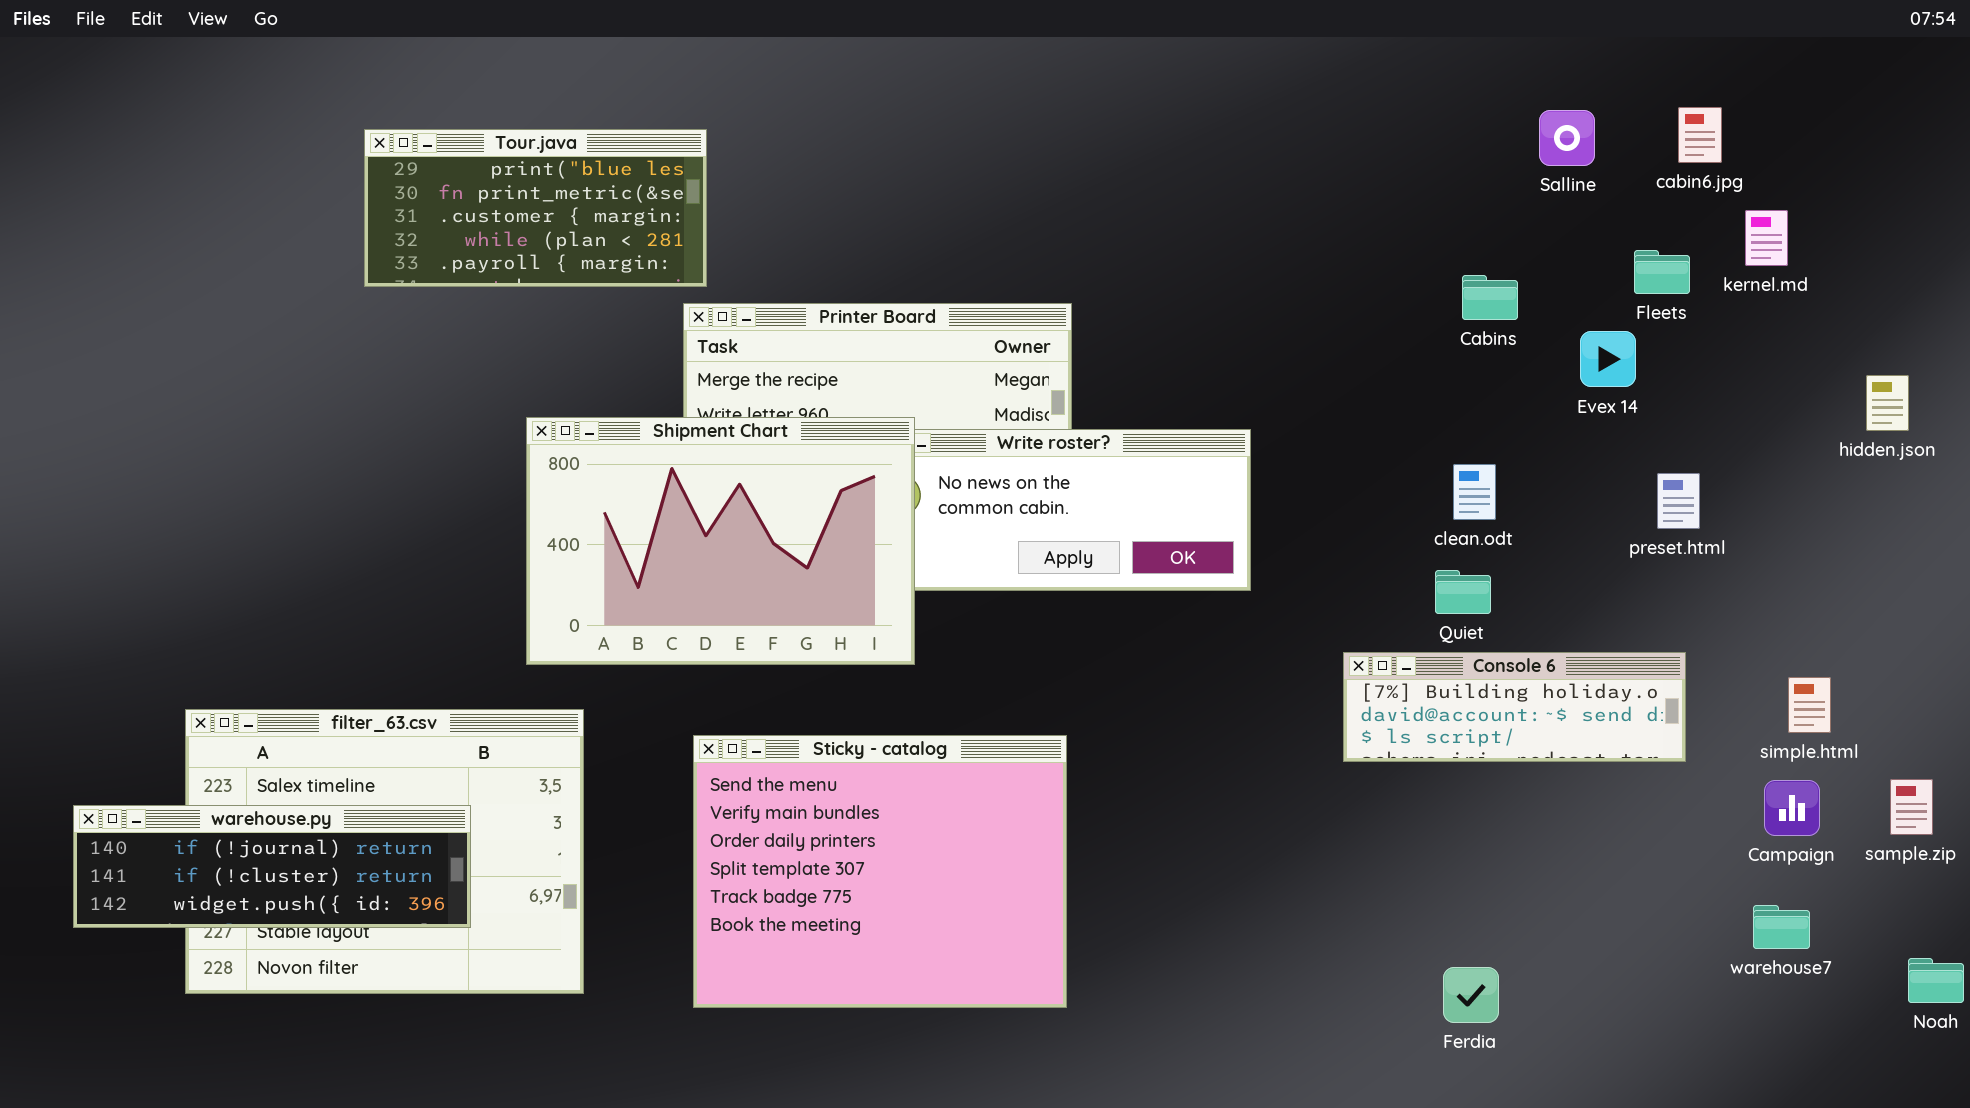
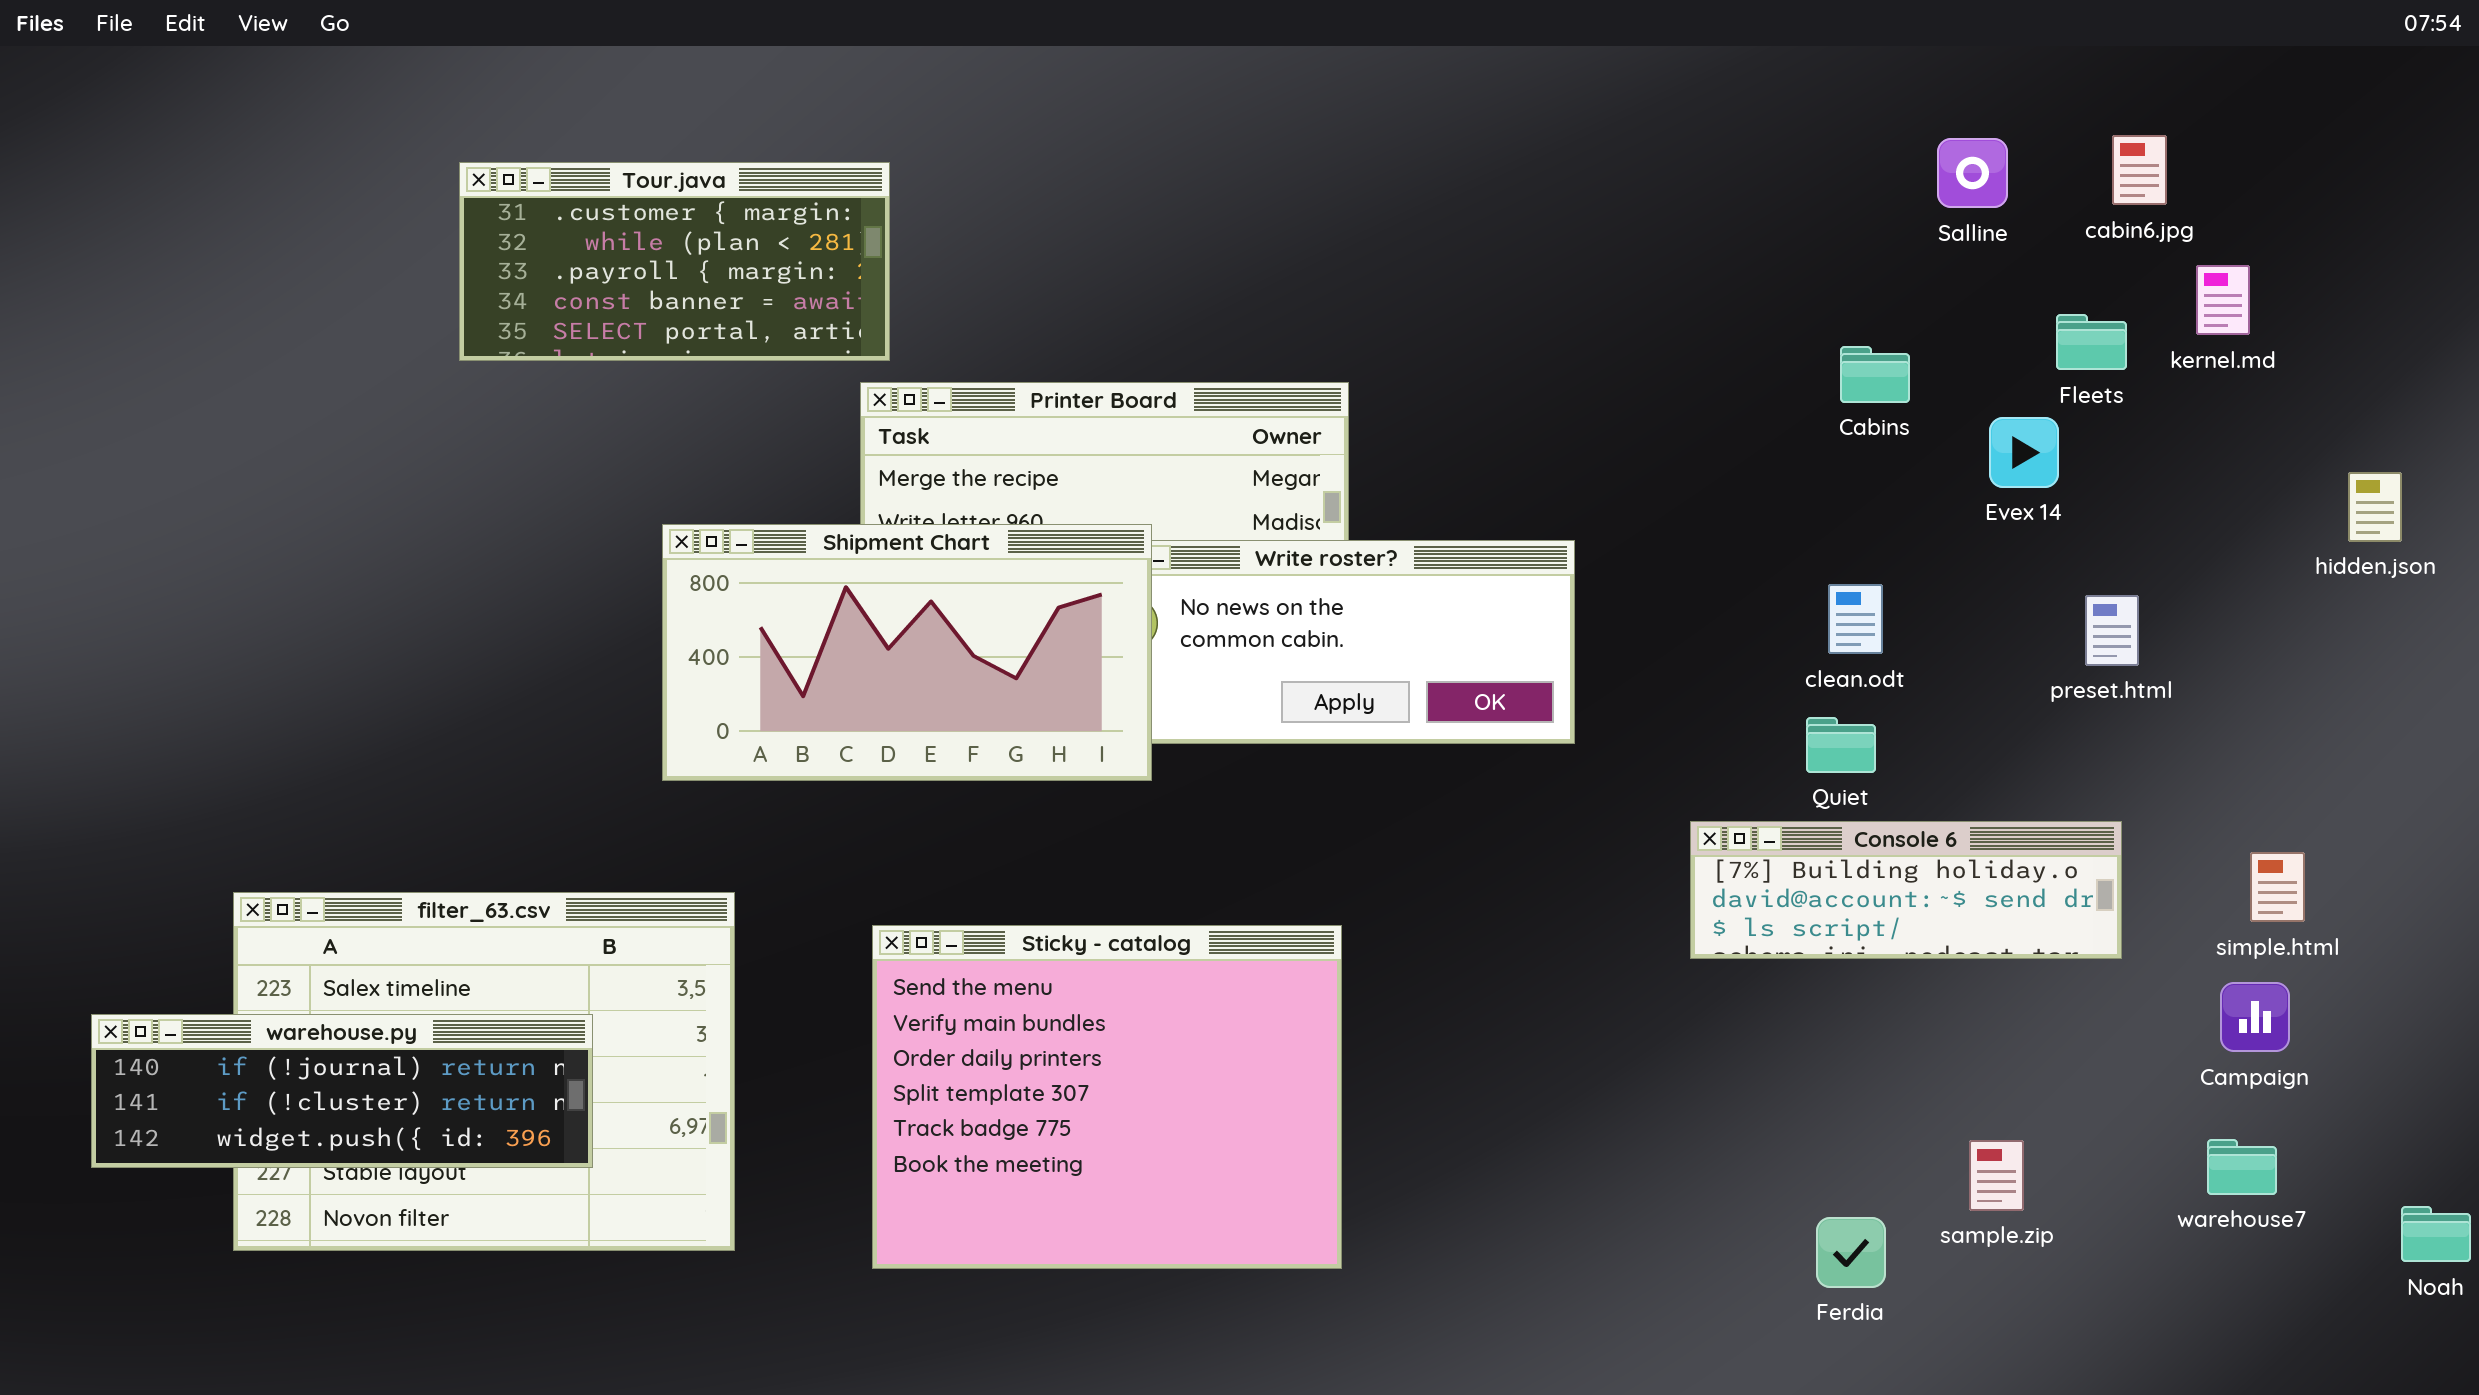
Tour.java: [364,129,707,287] -> [459,162,890,361], scrolled down 2 rows
Shipment Chart: [526,417,915,665] -> [662,524,1152,781], resized
sample.zip: [1890,779,1933,835] -> [1969,1140,2024,1211], moved

